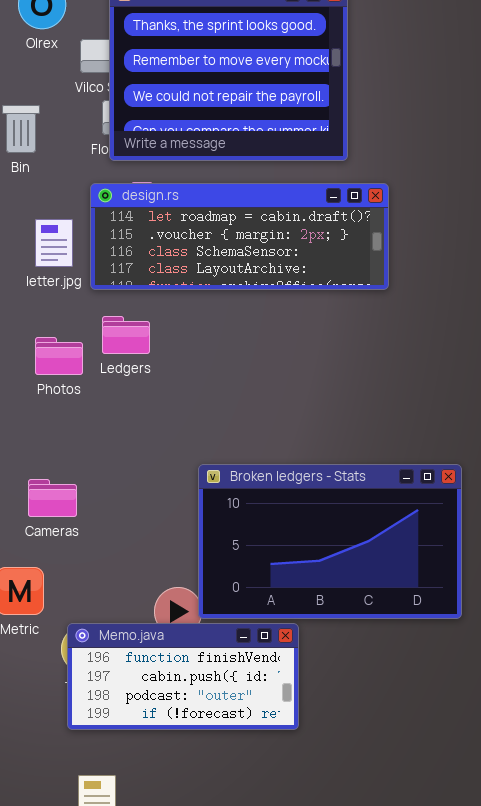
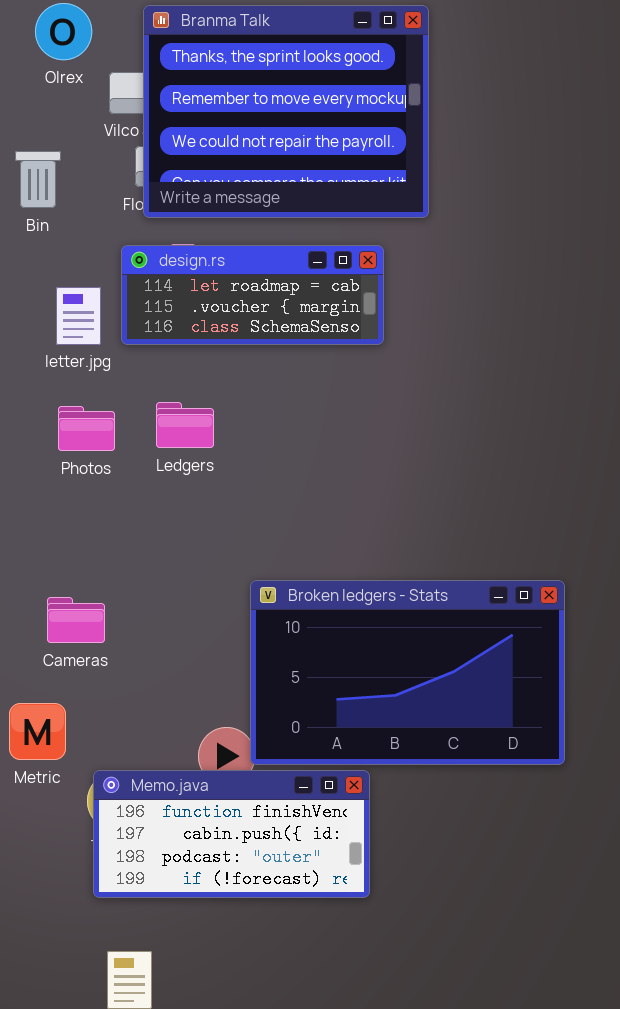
design.rs: [90,183,389,290] -> [121,245,384,345], resized
Ledgers: [102,316,150,354] -> [156,402,214,448], moved
Photos: [35,337,83,375] -> [58,406,115,451], moved

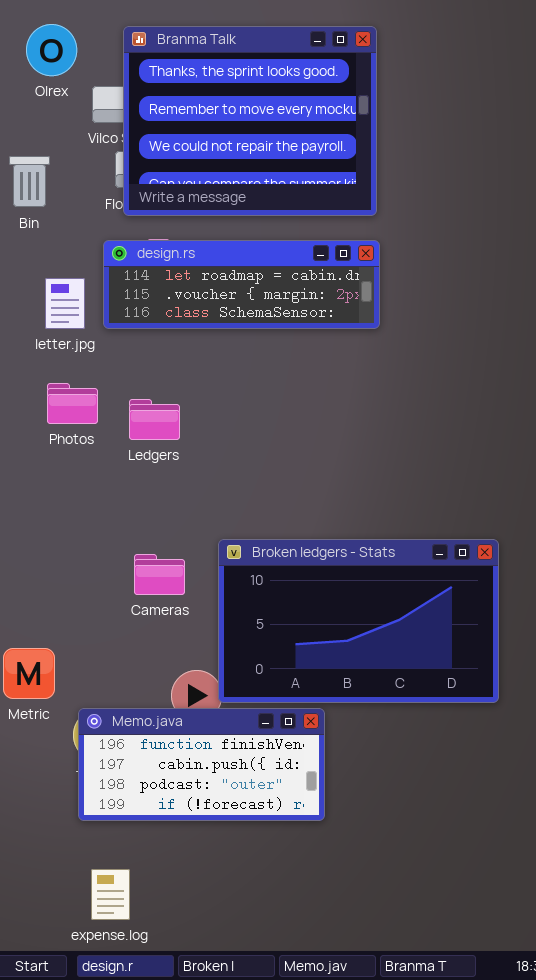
design.rs: [121,245,384,345] -> [103,240,380,329], resized
Ledgers: [156,402,214,448] -> [129,399,180,440], moved
Cameras: [47,597,105,643] -> [134,554,185,595], moved

